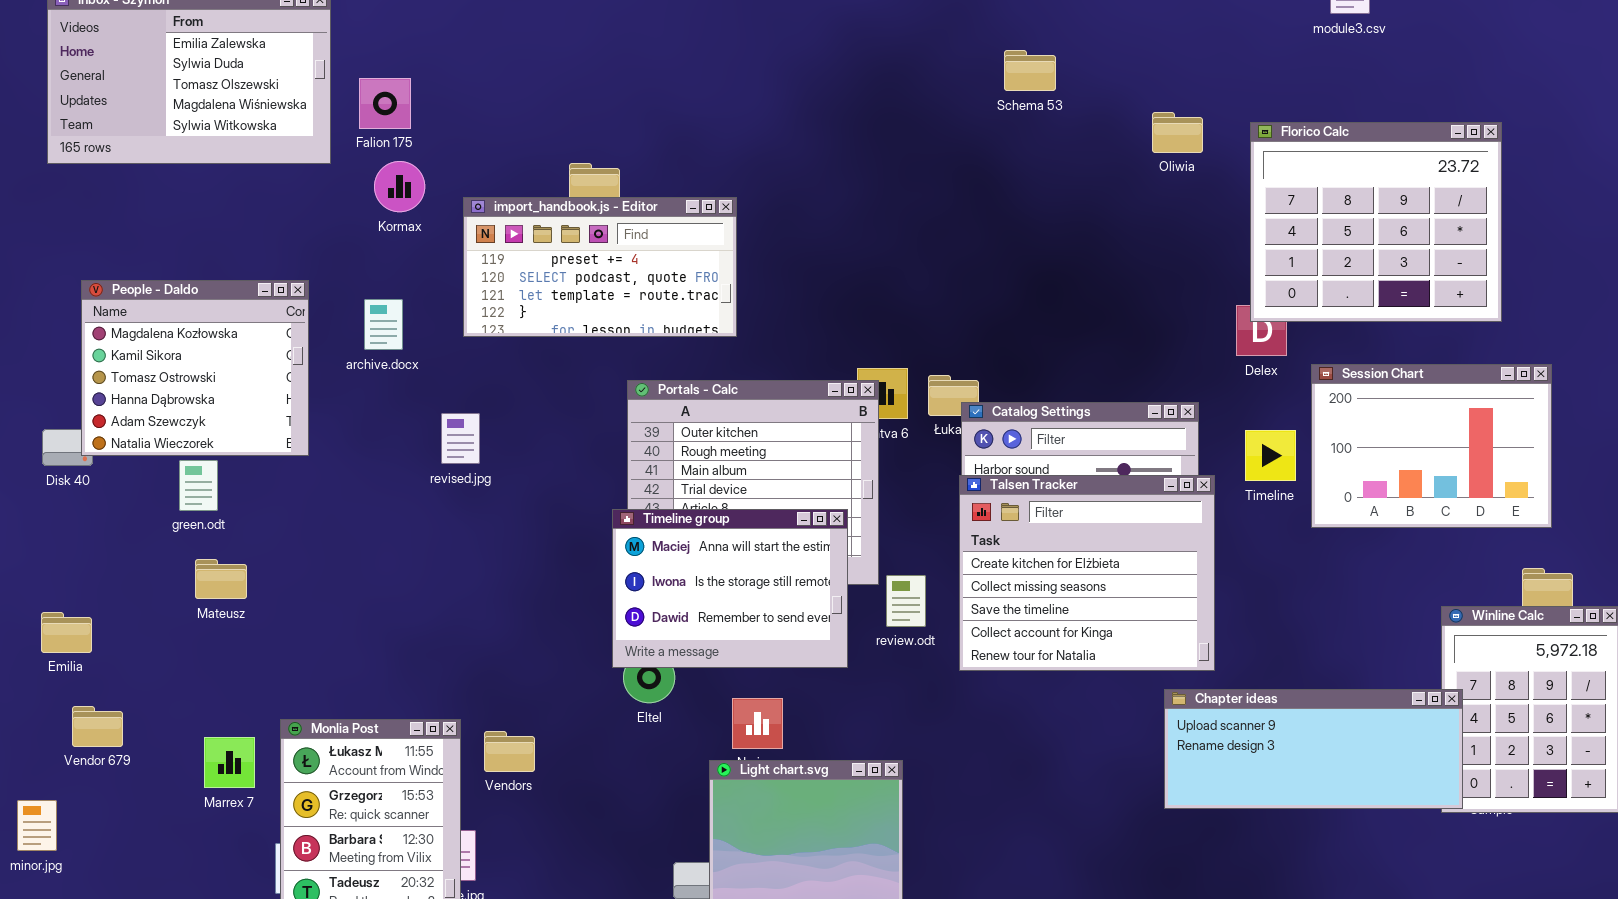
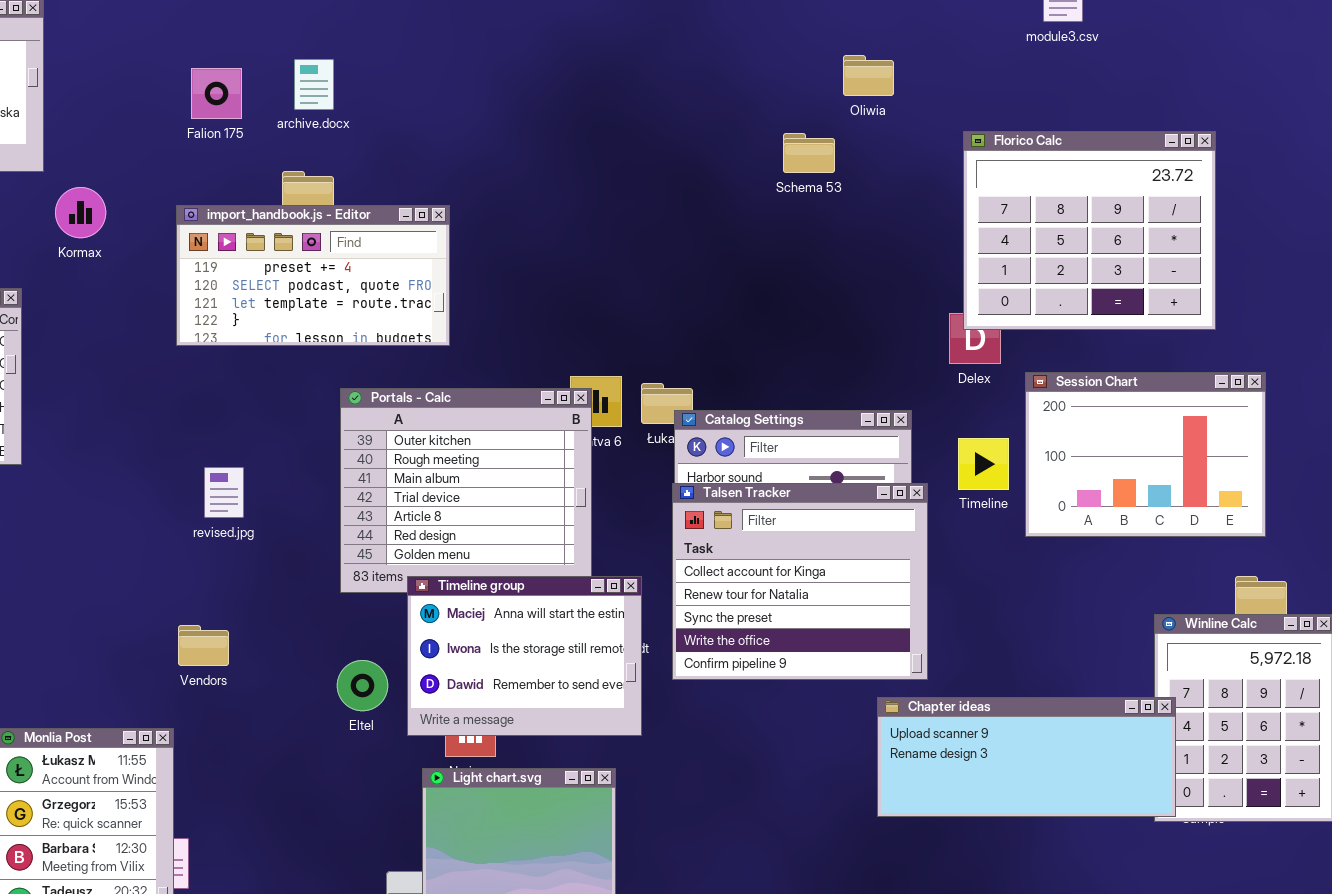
Schema 53: [1004,50,1056,91] -> [783,133,835,173], moved
Falion 175: [359,78,411,129] -> [191,68,242,119], moved
Oliwia: [1152,112,1203,153] -> [843,55,894,96], moved
Kormax: [374,161,425,212] -> [55,187,106,238], moved
archive.docx: [364,299,403,350] -> [294,59,334,110], moved
revised.jpg: [441,413,480,464] -> [204,467,244,518], moved
Talsen Tracker: [959,475,1215,671] -> [672,483,928,680], scrolled down 3 rows
Timeline group: [612,509,848,668] -> [407,576,642,736], moved
Vendors: [484,731,535,772] -> [178,625,229,666], moved

